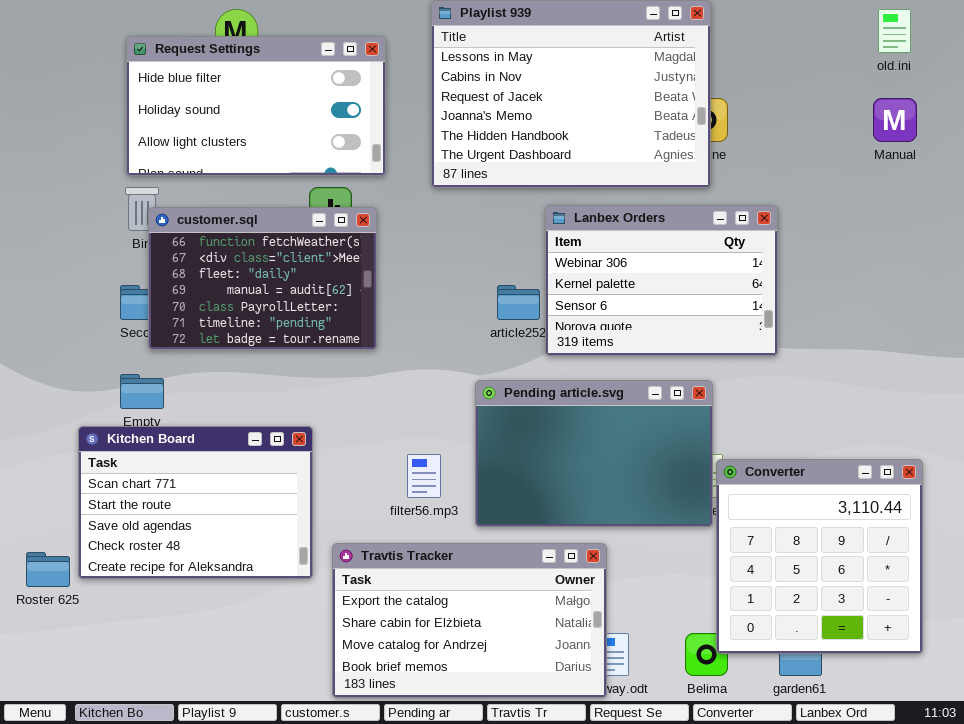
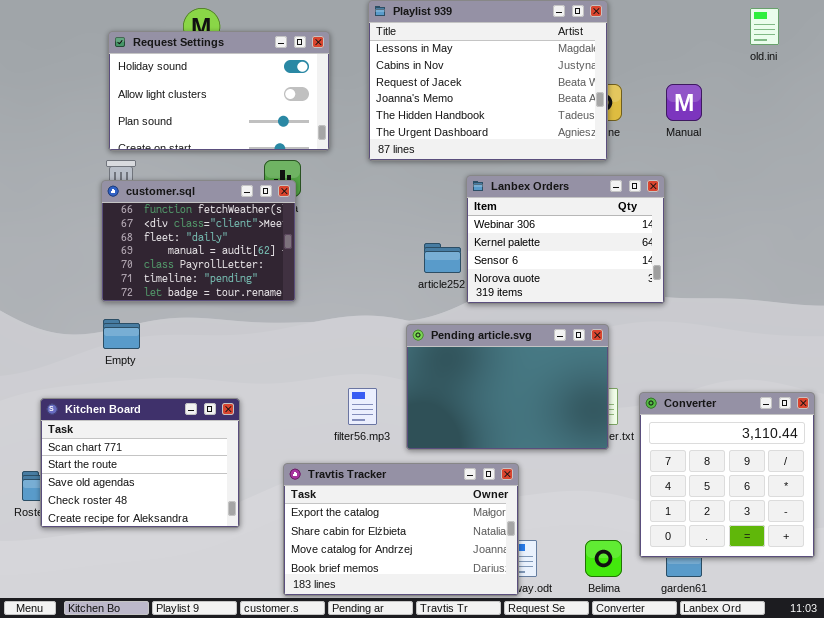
Request Settings: [126,36,386,176] -> [108,31,330,151], scrolled down 1 row
Manual: [873,98,917,142] -> [666,84,702,121], moved
customer.sql: [148,207,377,350] -> [101,180,296,302], moved
Kitchen Board: [78,426,313,579] -> [40,398,240,528], moved
Converter: [716,459,923,654] -> [639,392,815,558], moved

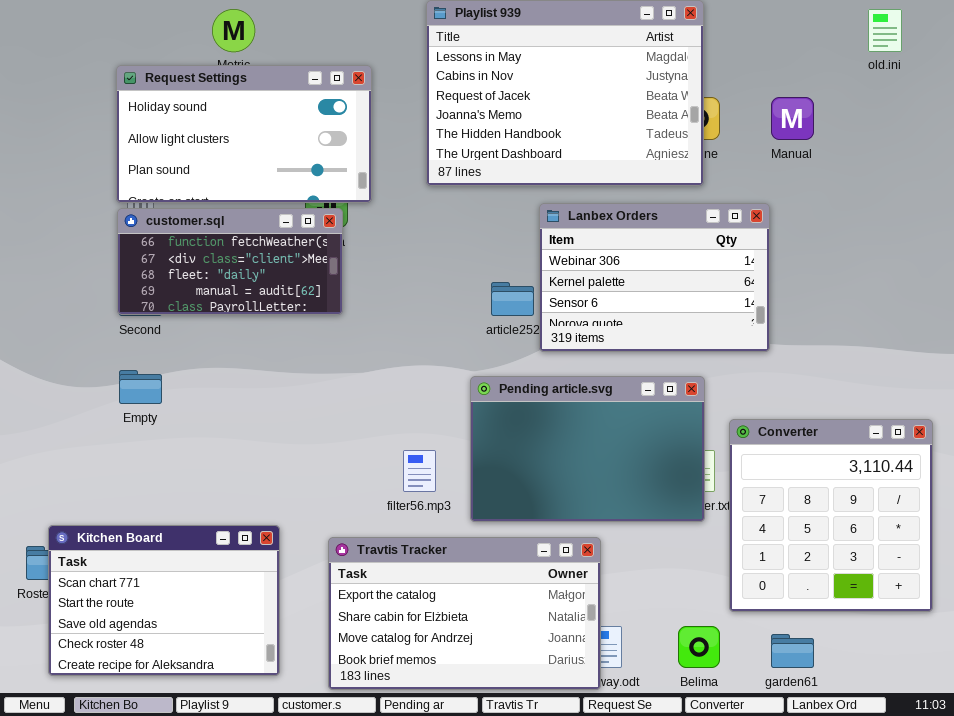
Request Settings: [108,31,330,151] -> [116,65,372,203], moved
customer.sql: [101,180,296,302] -> [117,208,343,315], resized
Converter: [639,392,815,558] -> [729,419,933,612], moved
Kitchen Board: [40,398,240,528] -> [48,525,280,676], moved

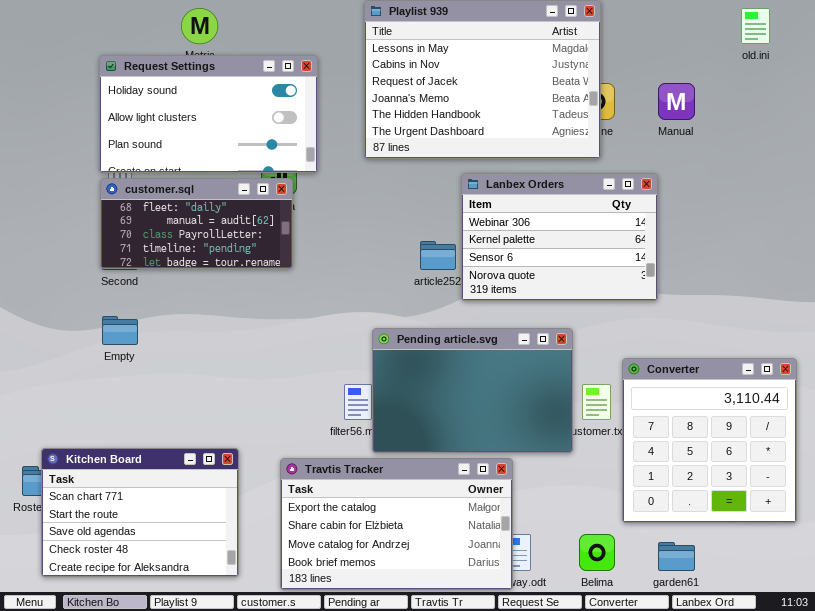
customer.sql: [117,208,343,315] -> [100,178,293,269], scrolled down 2 rows
Pending article.svg: [470,376,705,522] -> [372,328,573,453], moved

